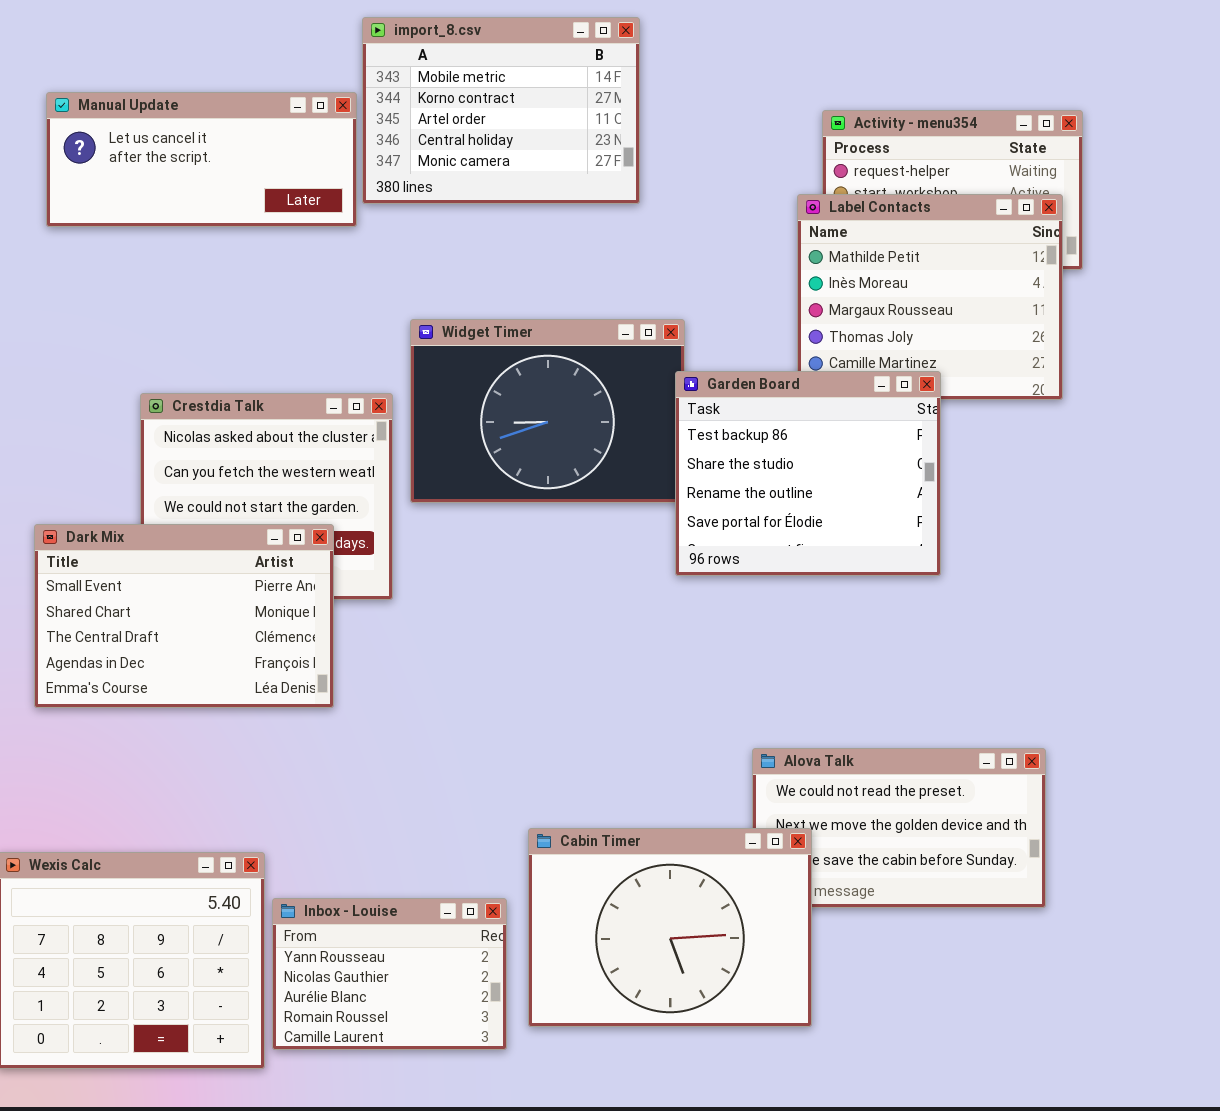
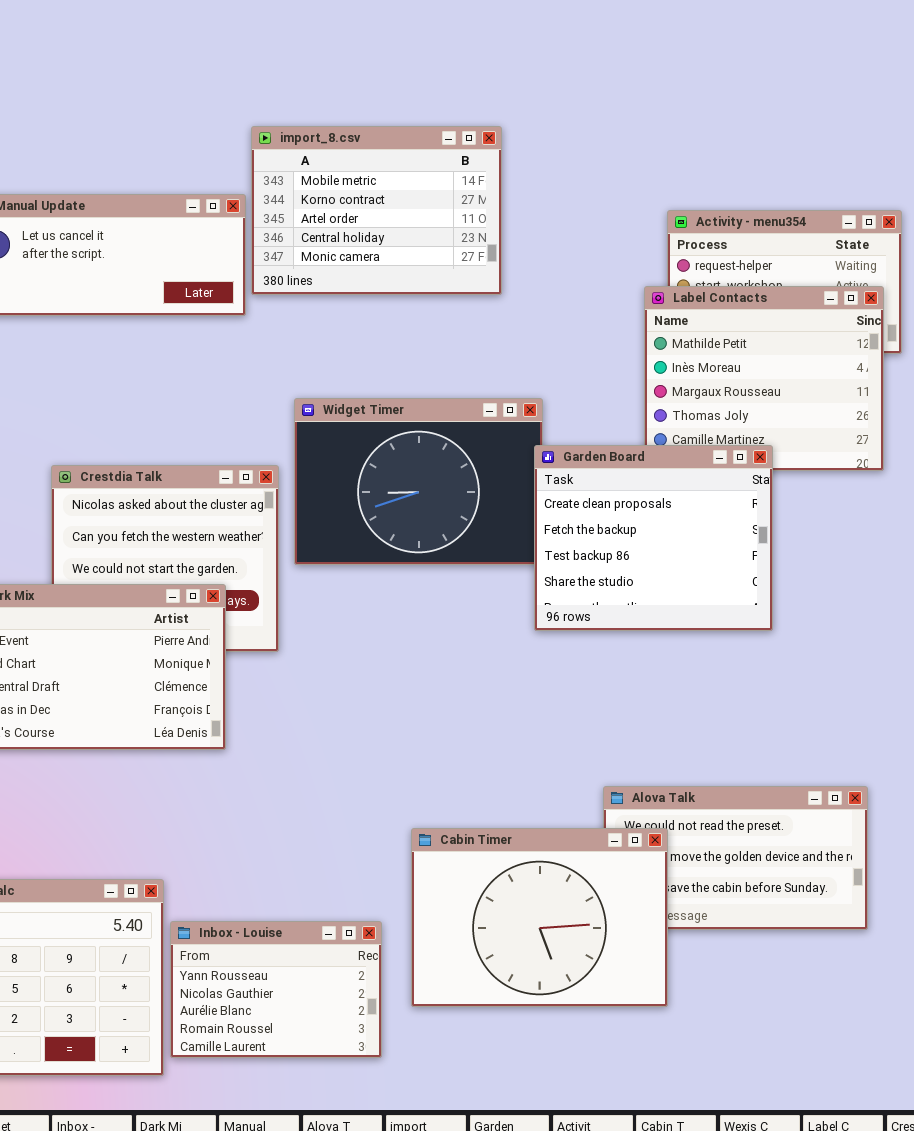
Garden Board: [675,371,941,576] -> [534,445,773,631], scrolled up 2 rows
Cabin Timer: [528,828,812,1027] -> [411,828,668,1007], moved

